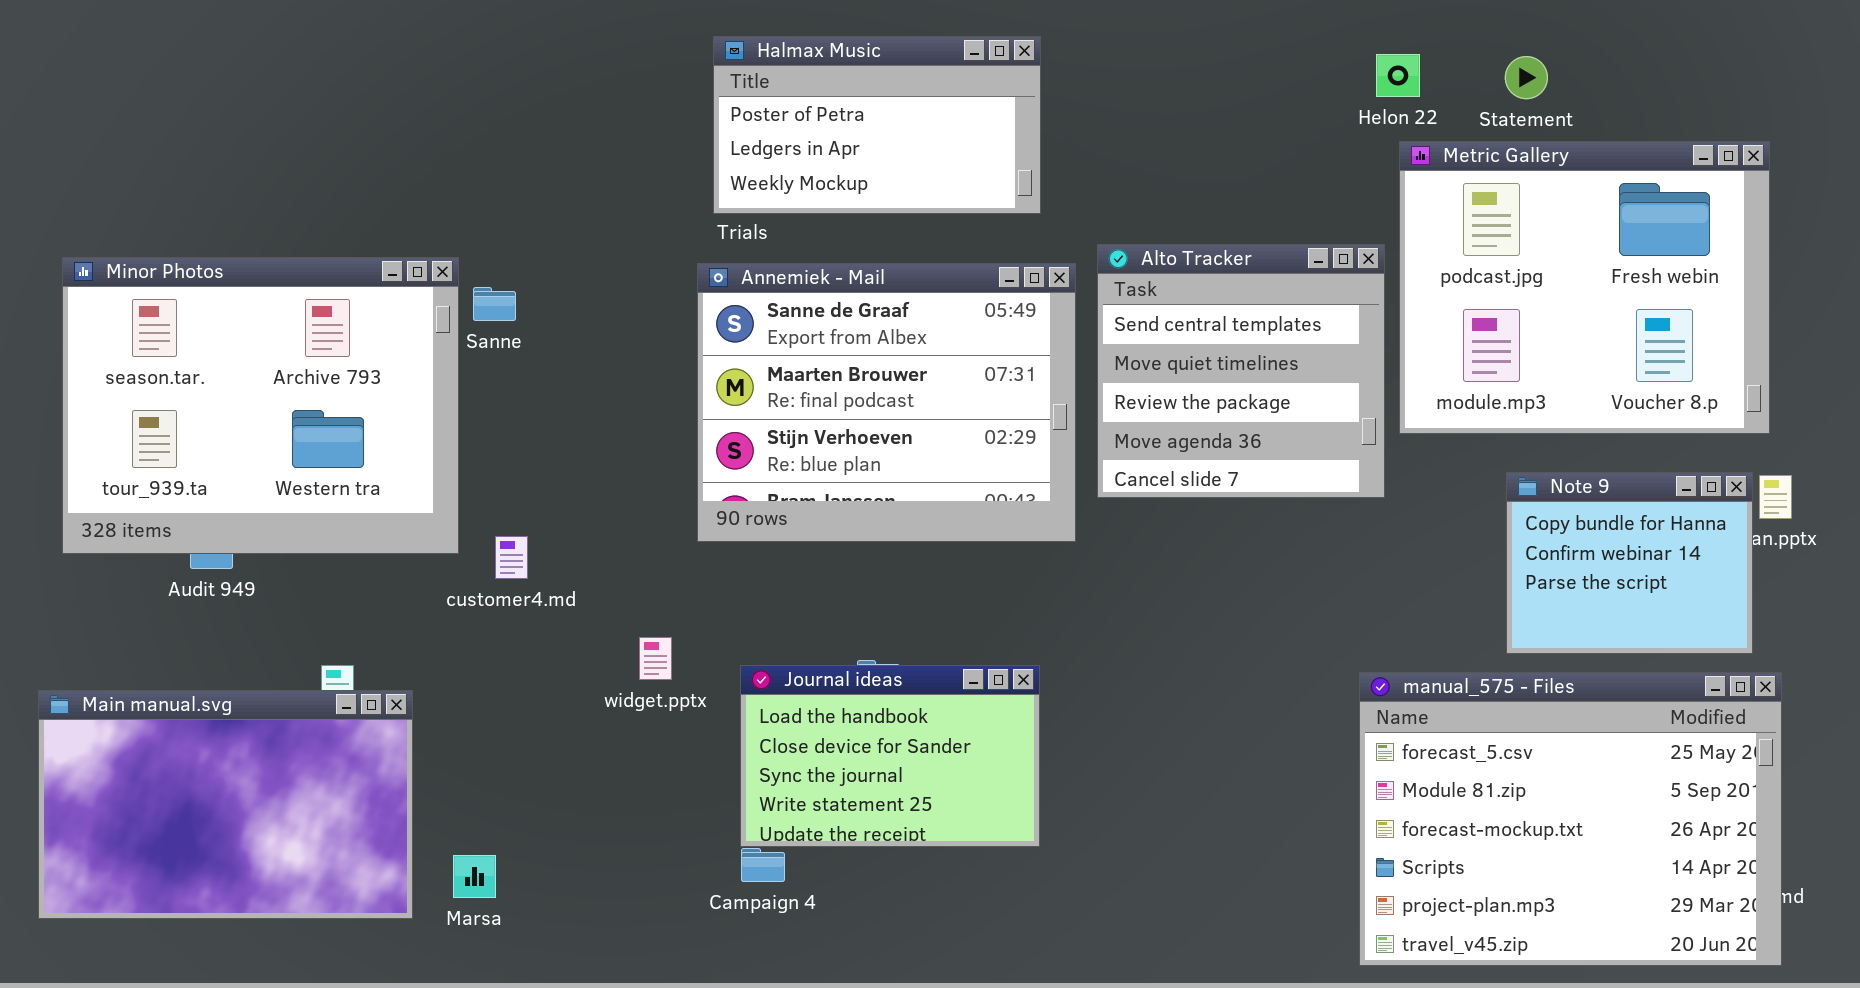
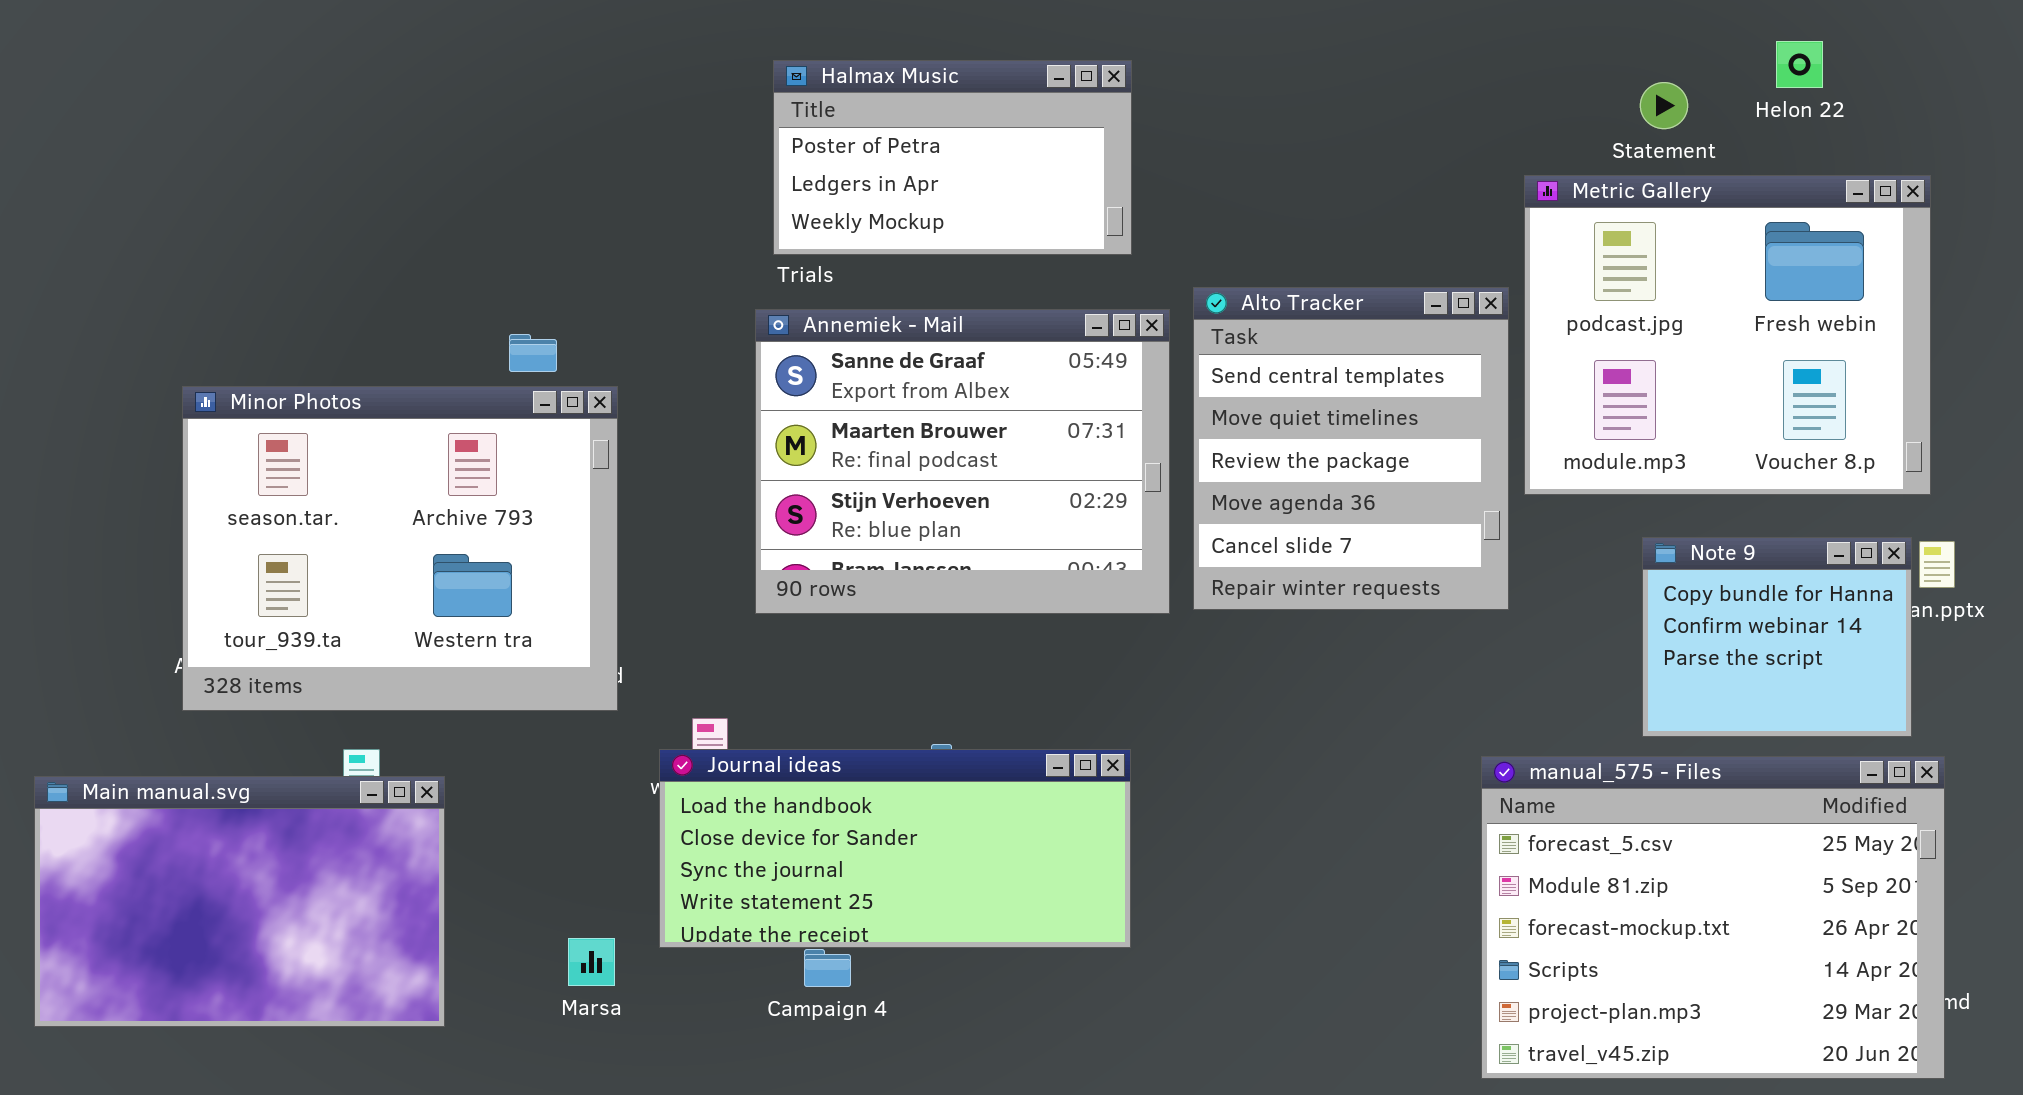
Helon 22: [1376,54,1420,97] -> [1776,41,1823,88], moved
Alto Tracker: [1097,244,1385,498] -> [1193,287,1509,610], resized
Minor Photos: [62,257,459,554] -> [182,386,618,711], moved
Journal ideas: [740,665,1040,847] -> [659,749,1131,948], resized
Marsa: [453,855,496,898] -> [568,938,615,986], moved

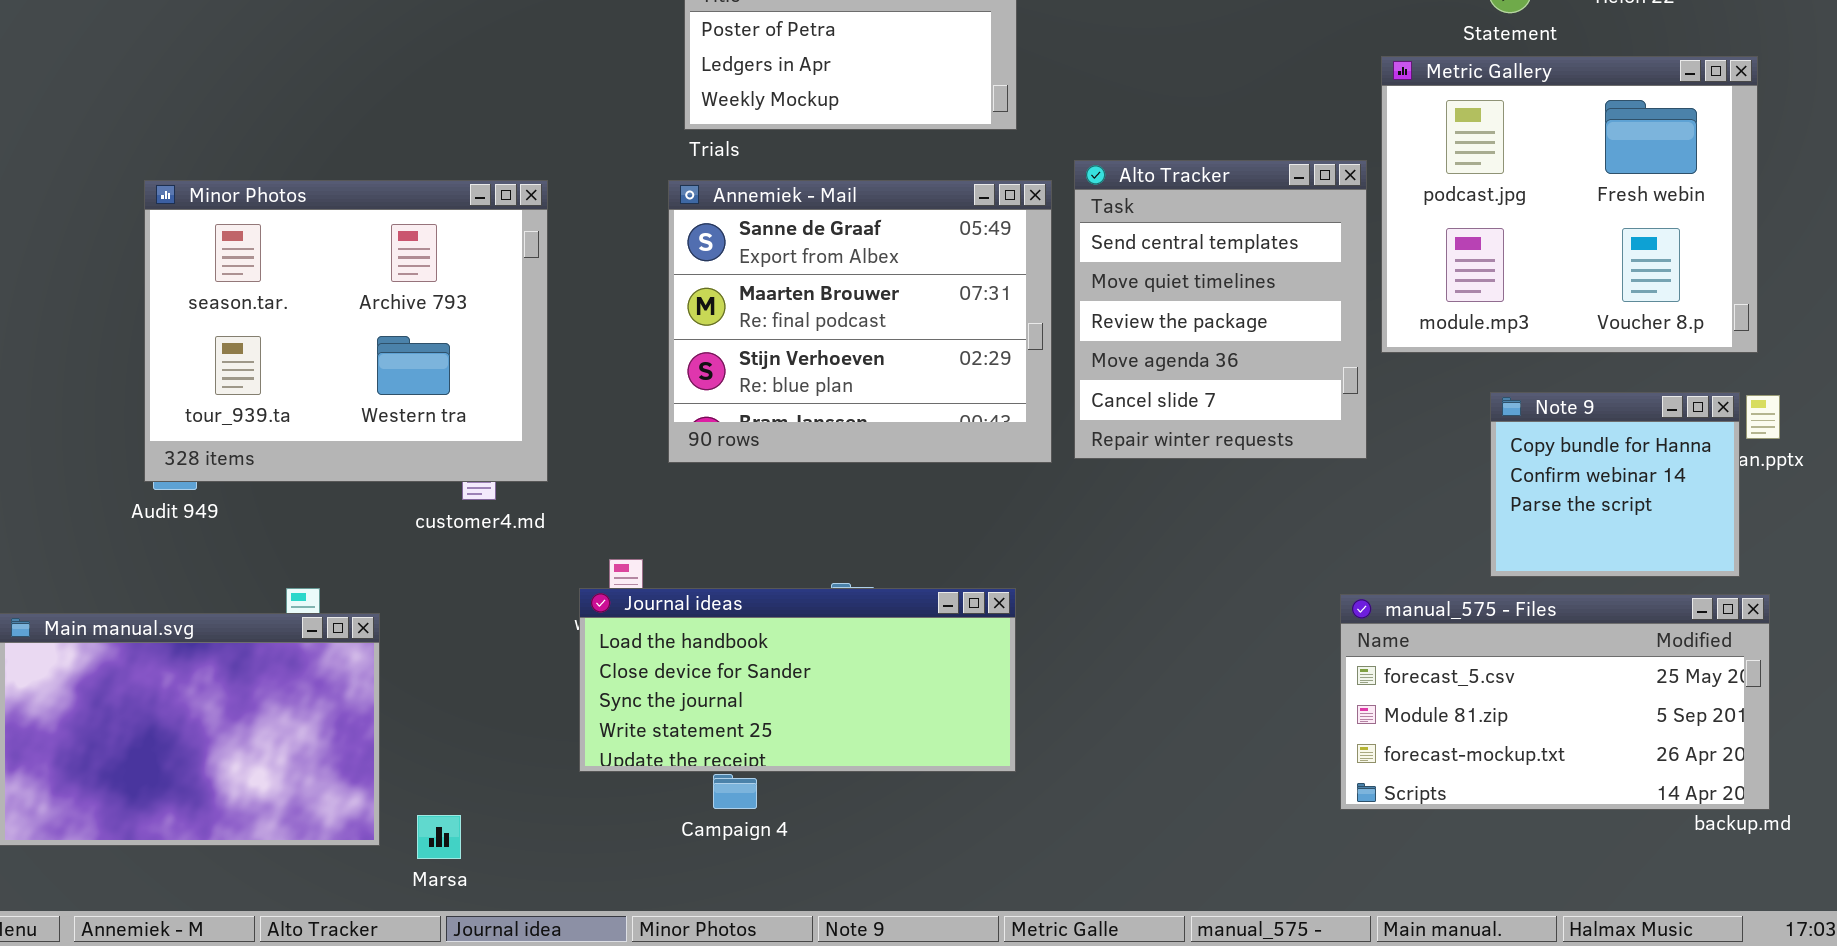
Minor Photos: [182,386,618,711] -> [144,180,548,482], moved
manual_575 - Files: [1481,756,1945,1079] -> [1340,594,1770,810], resized
Marsa: [568,938,615,986] -> [417,815,461,859], moved

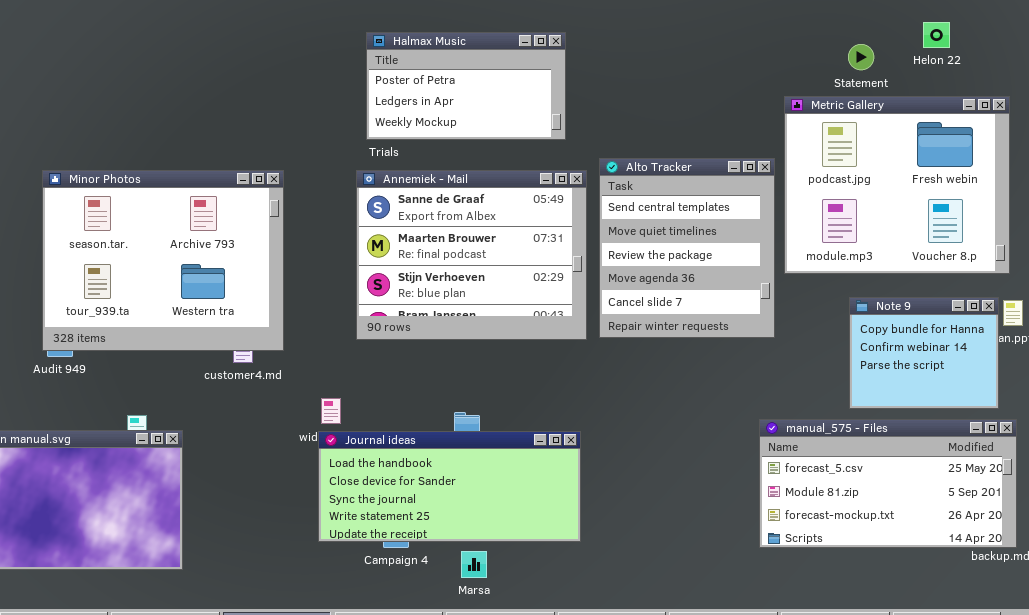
Journal ideas: [579,588,1016,772] -> [318,431,581,542], moved
Marsa: [417,815,461,859] -> [461,551,487,578], moved

